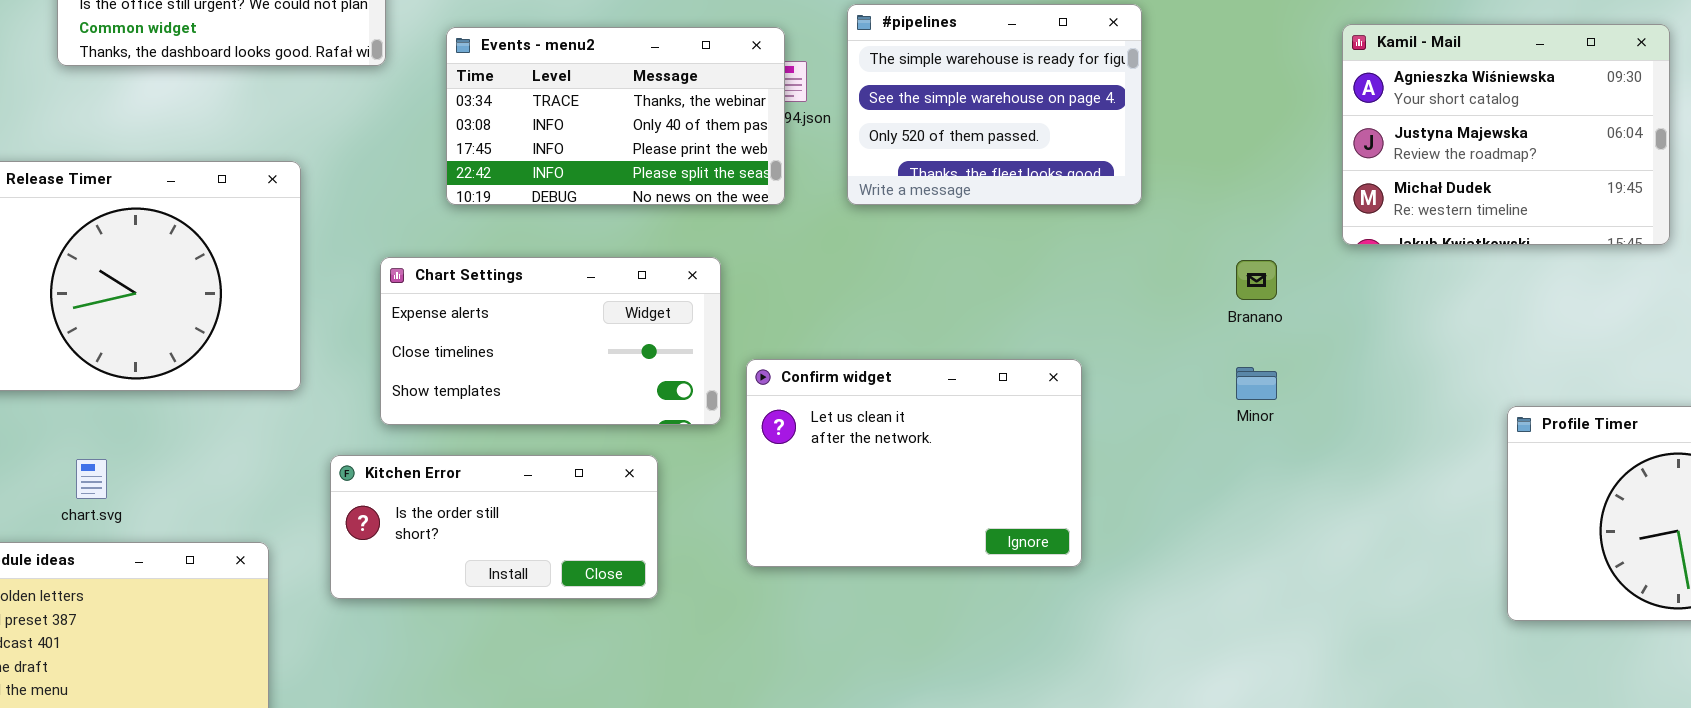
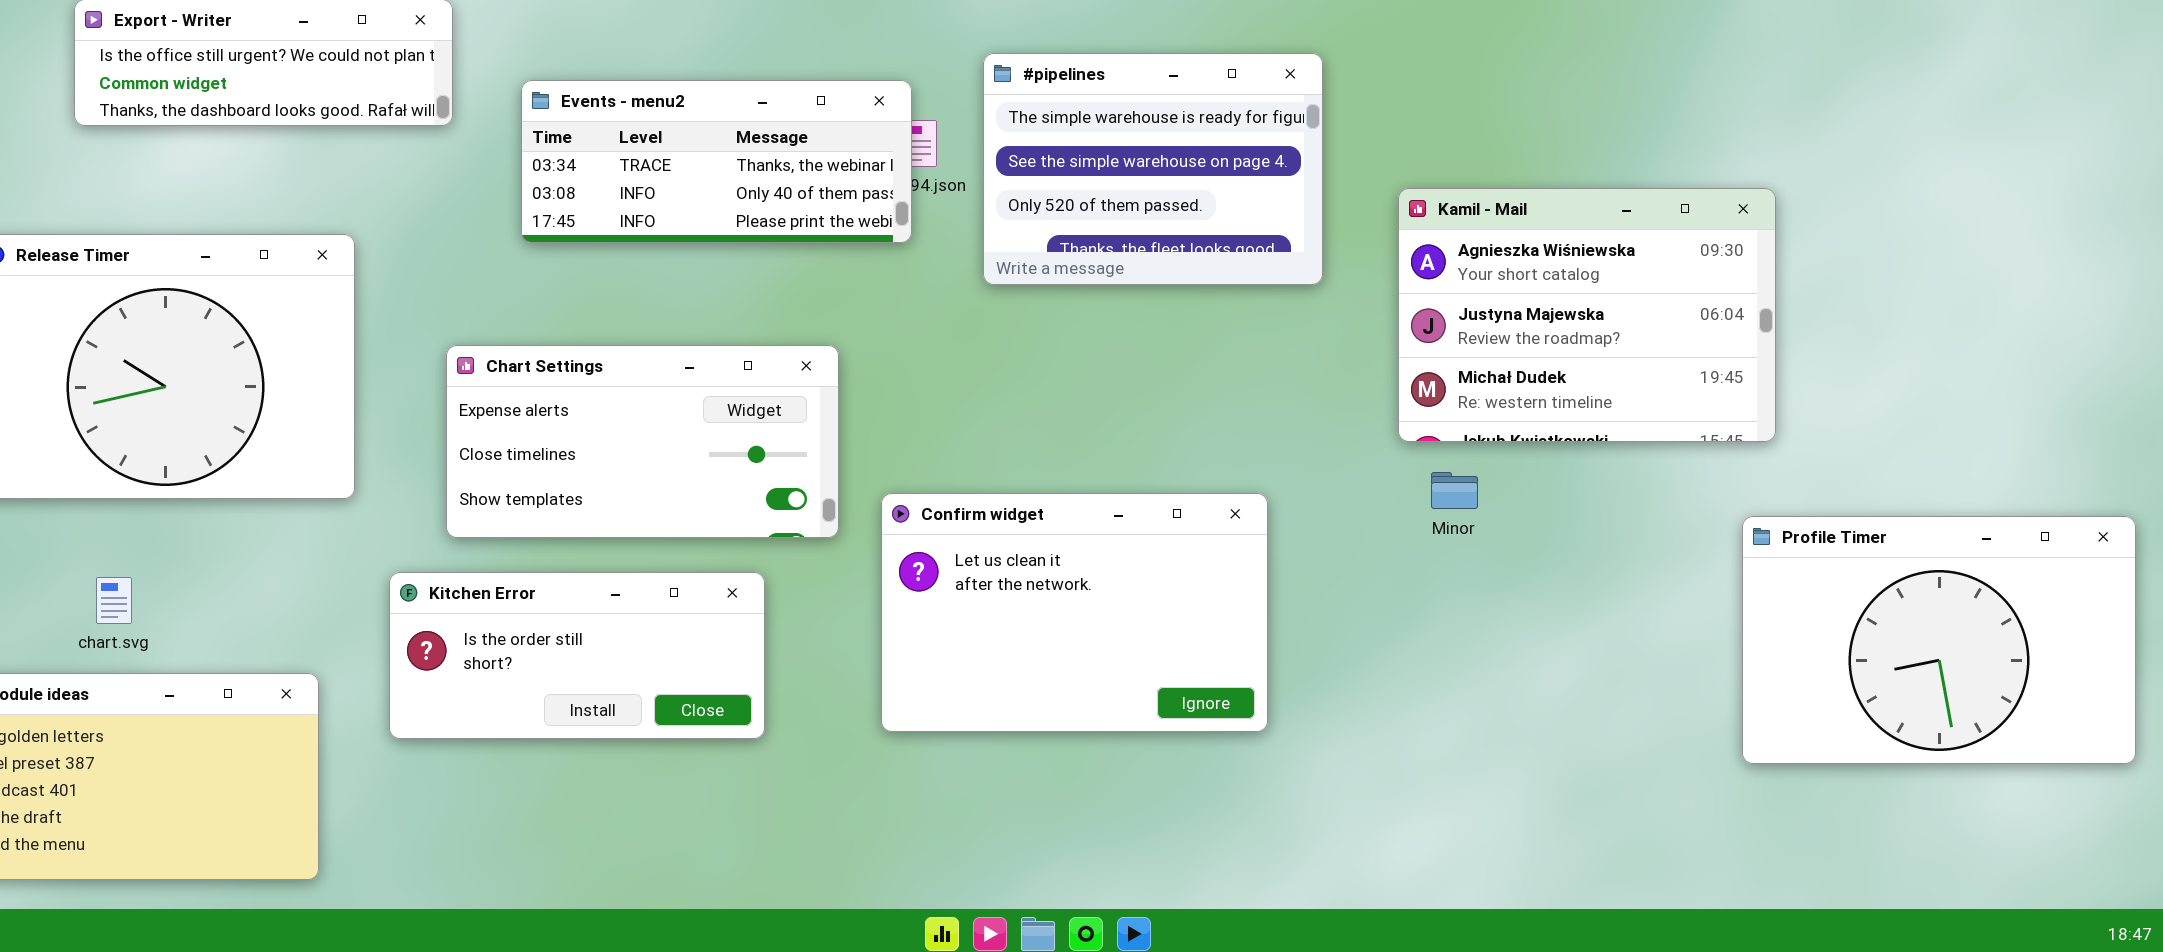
Kamil - Mail: [1342,24,1670,245] -> [1398,188,1776,442], moved
Events - menu2: [446,27,785,205] -> [521,80,912,243], resized
Confirm widget: [746,359,1082,567] -> [881,493,1268,732], moved

